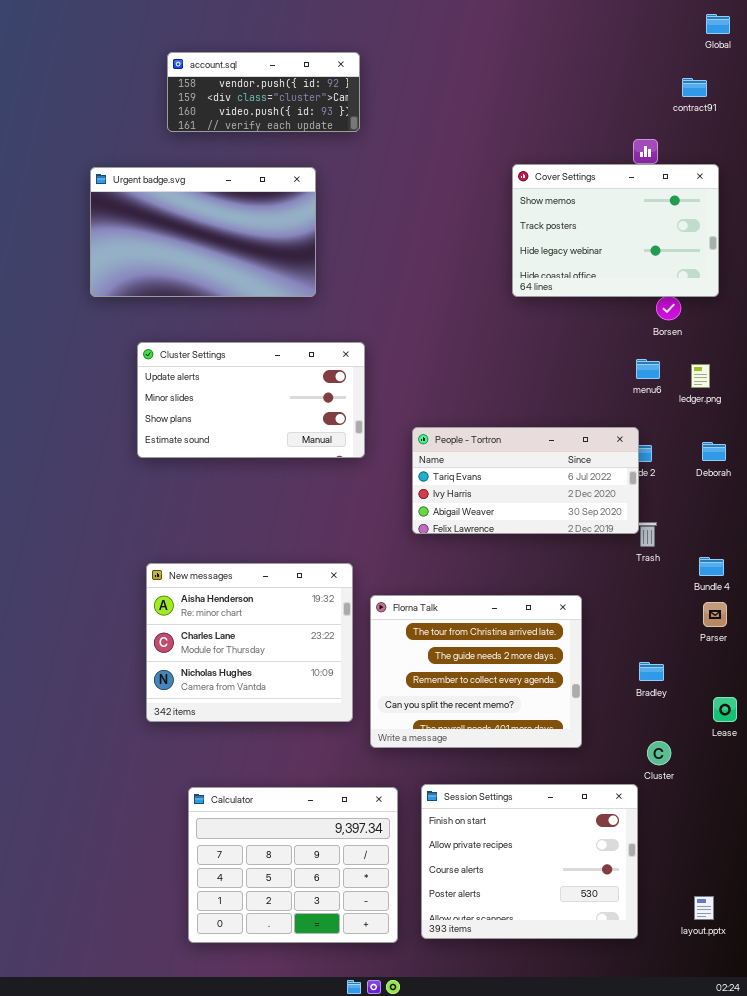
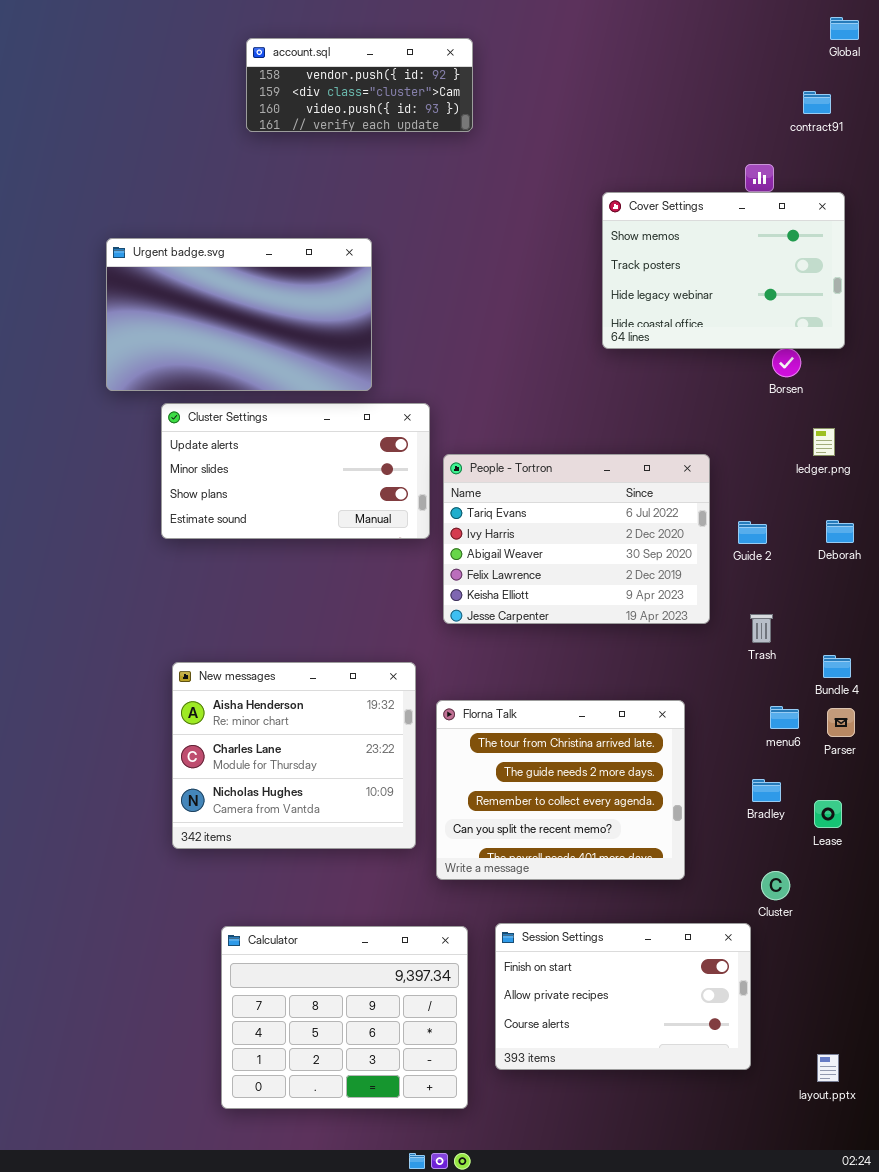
account.sql: [167,52,360,132] -> [246,38,473,132], moved
Urgent badge.svg: [90,167,316,297] -> [106,238,372,391], moved
menu6: [636,359,660,379] -> [770,706,799,729], moved
People - Tortron: [412,427,639,534] -> [443,454,710,624], moved, resized
Lease: [713,697,737,722] -> [814,800,842,828], moved
Session Settings: [421,784,638,939] -> [495,923,751,1070], resized

